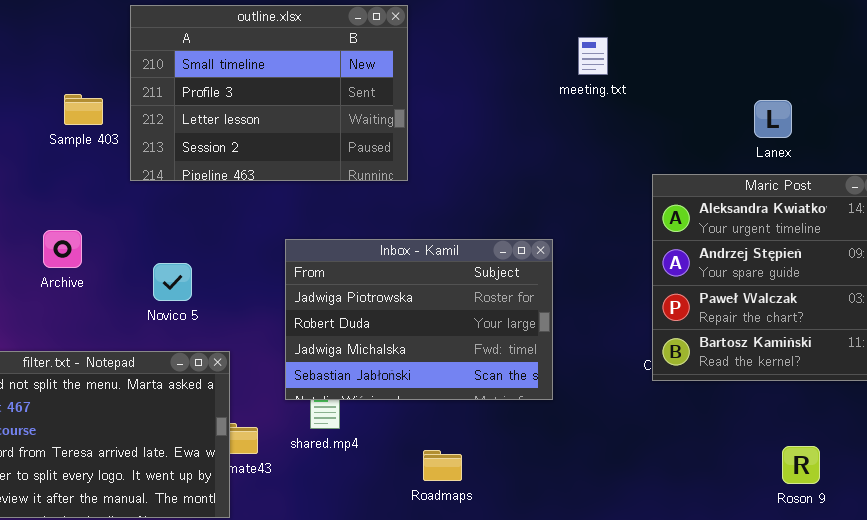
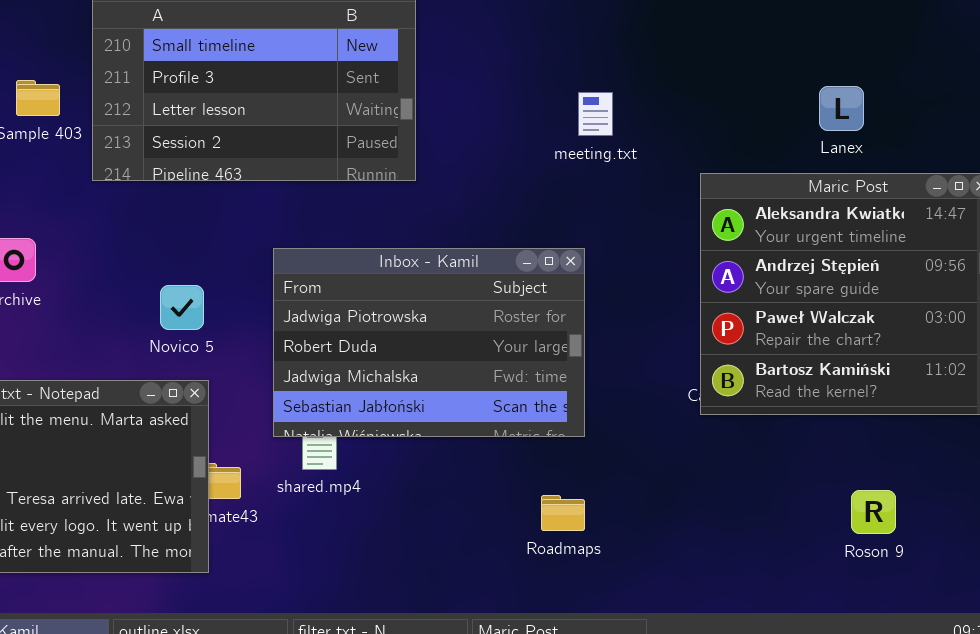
meeting.txt: [578,37,608,75] -> [578,92,613,136], moved
Novico 5: [153,263,192,301] -> [160,285,204,330], moved
Roadmaps: [423,450,462,481] -> [541,495,585,531], moved

